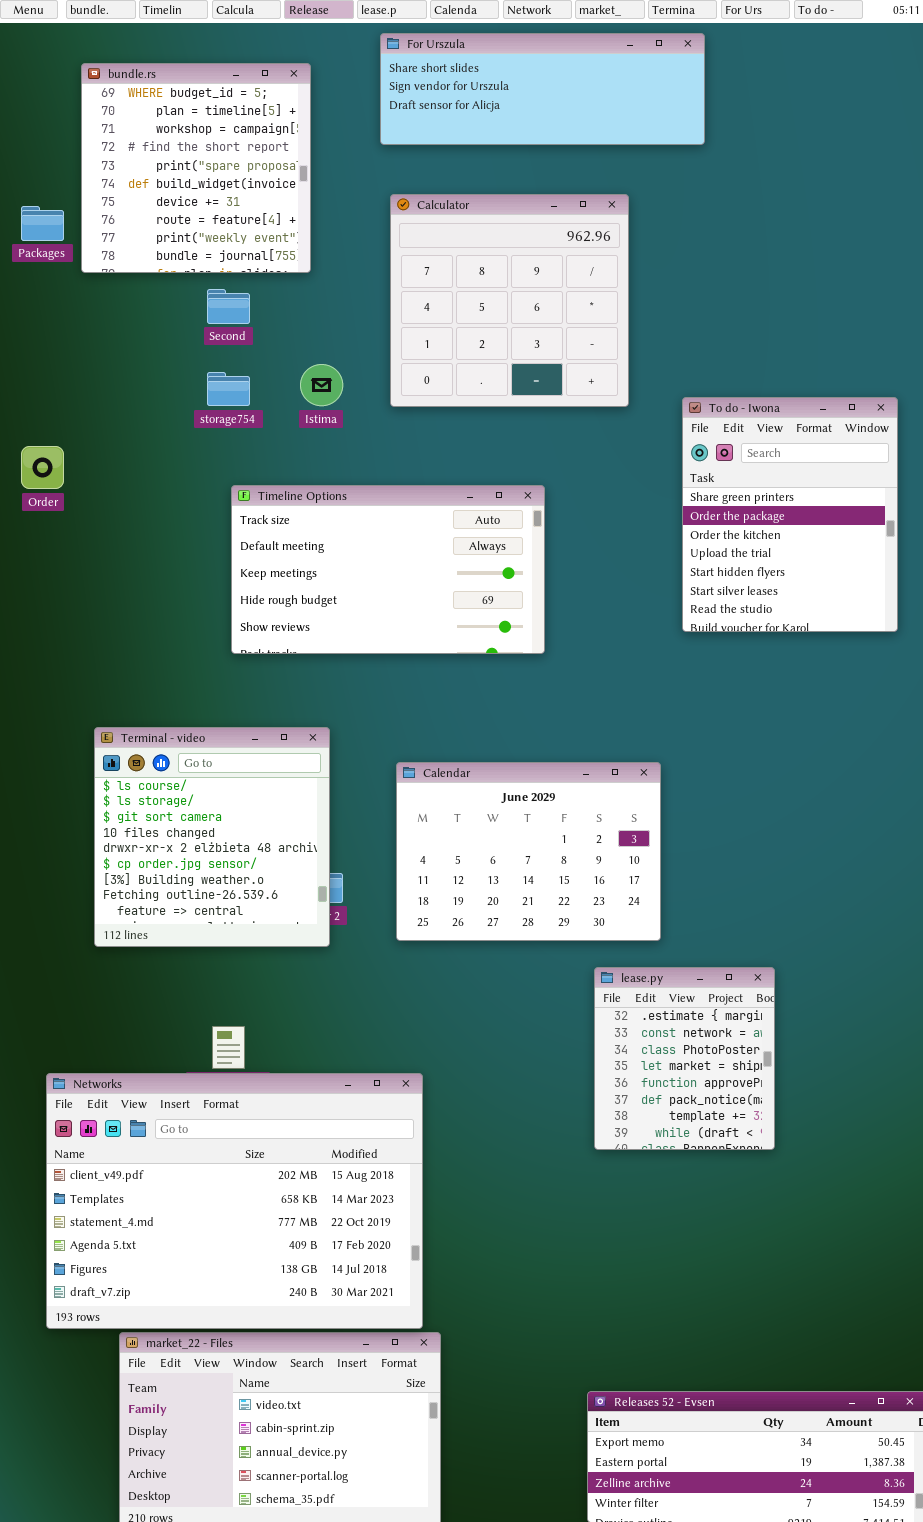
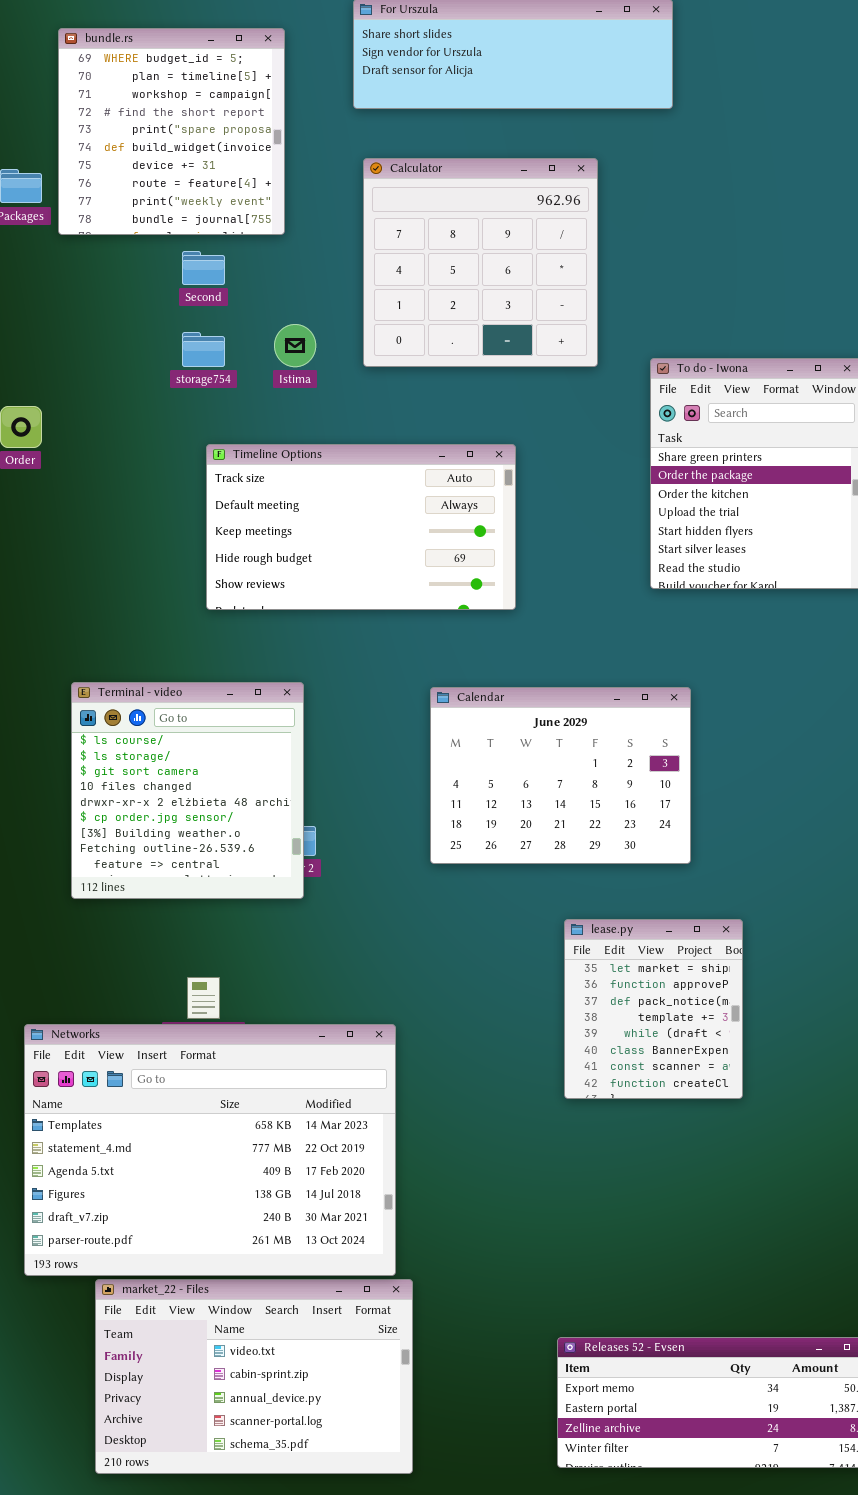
Calendar: [396,762,661,941] -> [430,687,691,864], moved
lease.py: [594,967,775,1150] -> [564,919,743,1099], scrolled down 3 rows
Networks: [46,1073,423,1329] -> [24,1024,396,1276], scrolled down 1 row

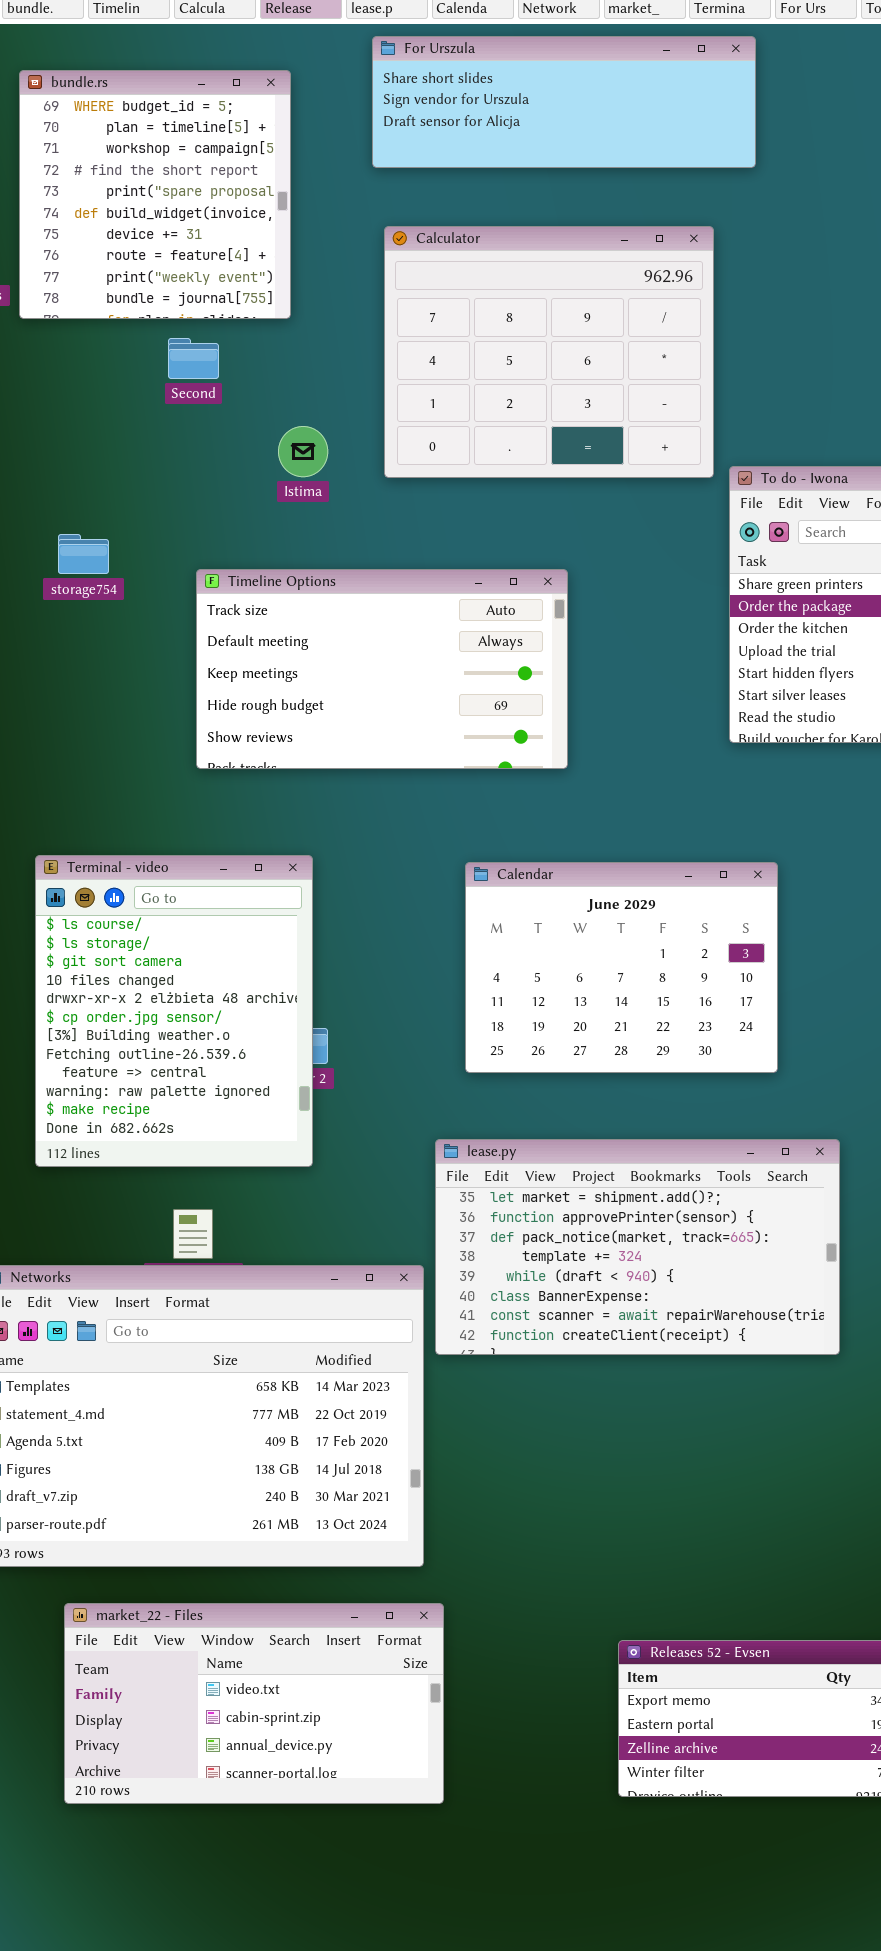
Calculator: [363,158,598,367] -> [384,226,714,478], resized
storage754: [182,332,225,367] -> [58,534,109,574], moved
Terminal - video: [71,682,304,899] -> [35,855,313,1167], resized
lease.py: [564,919,743,1099] -> [435,1139,840,1355], resized
market_22 - Files: [95,1279,413,1474] -> [64,1603,444,1804], resized

